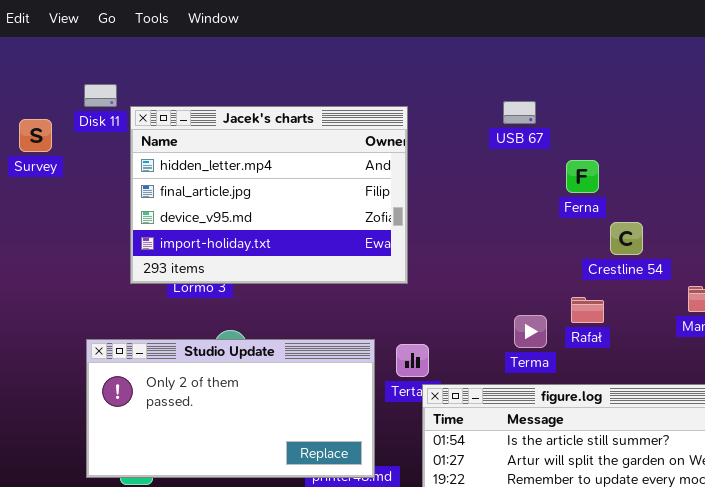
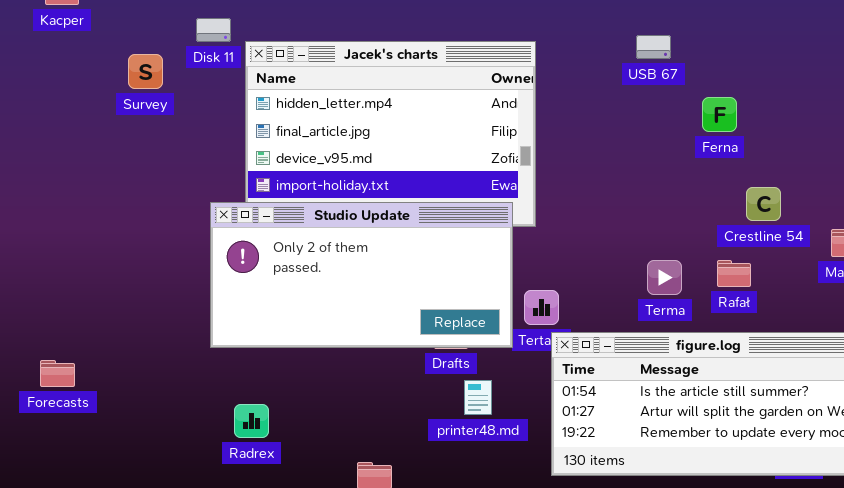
Crestline 54: [610,222,643,255] -> [746,187,781,221], moved
Rafał: [571,297,604,323] -> [717,260,751,287], moved
Studio Update: [86,339,375,478] -> [210,202,513,348], moved

